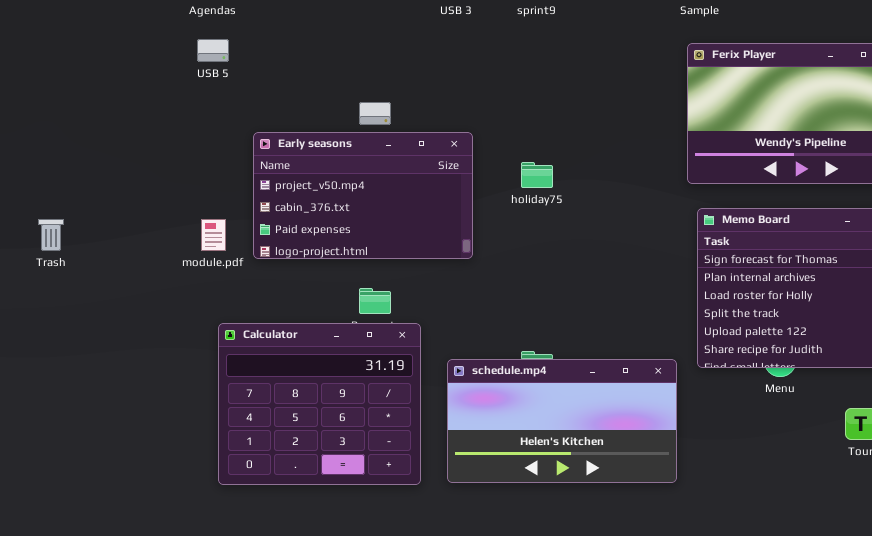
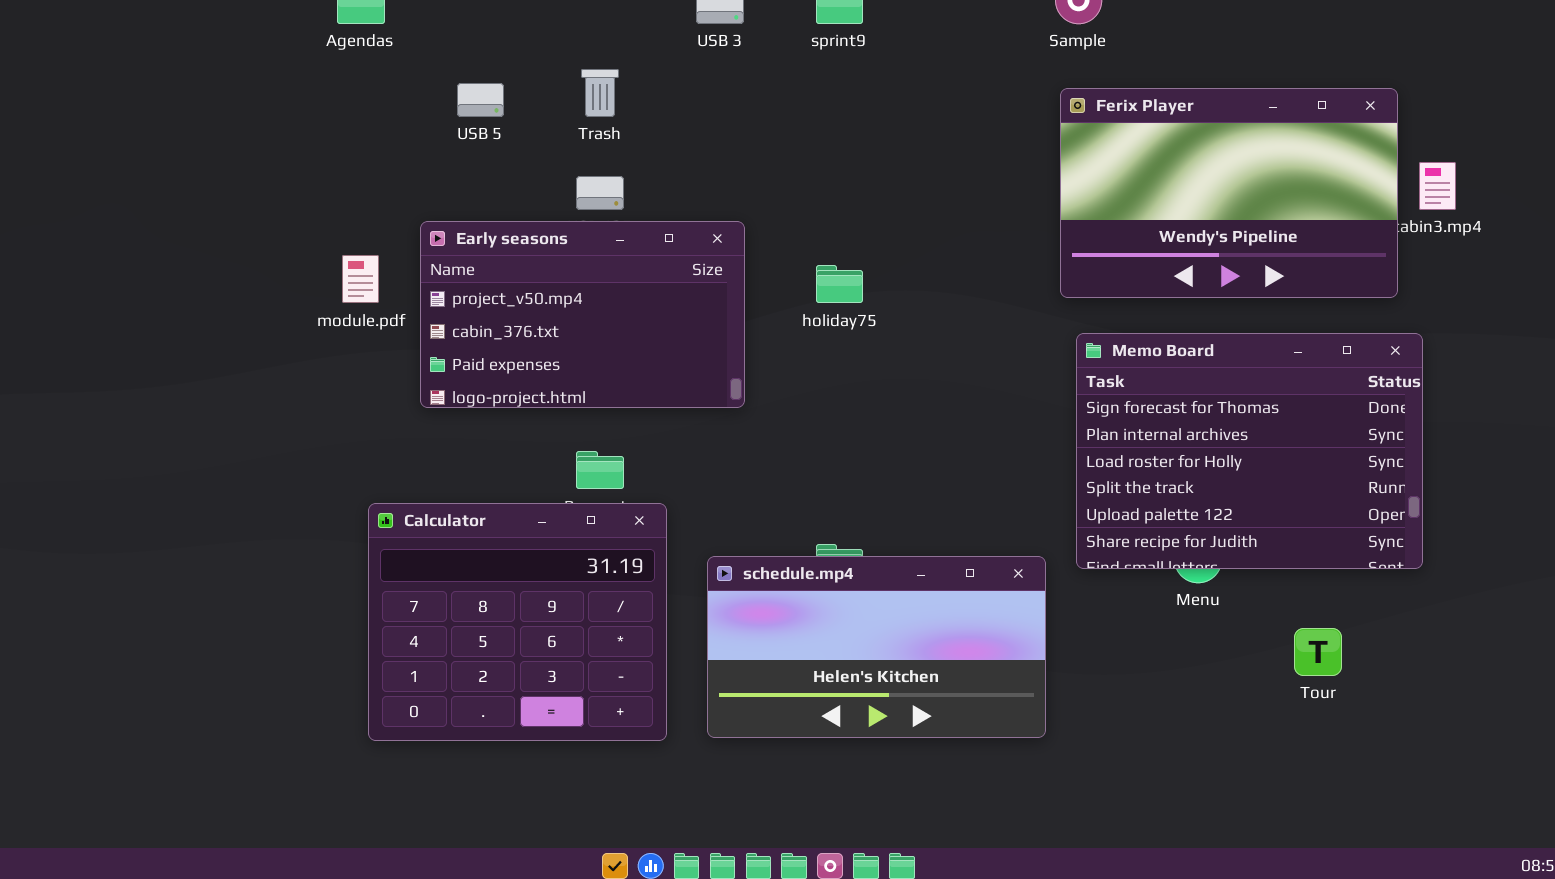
USB 5: [197,39,229,62] -> [457,83,504,117], moved
Trash: [38,219,64,251] -> [581,69,619,117], moved
module.pdf: [201,219,226,251] -> [342,255,379,303], moved

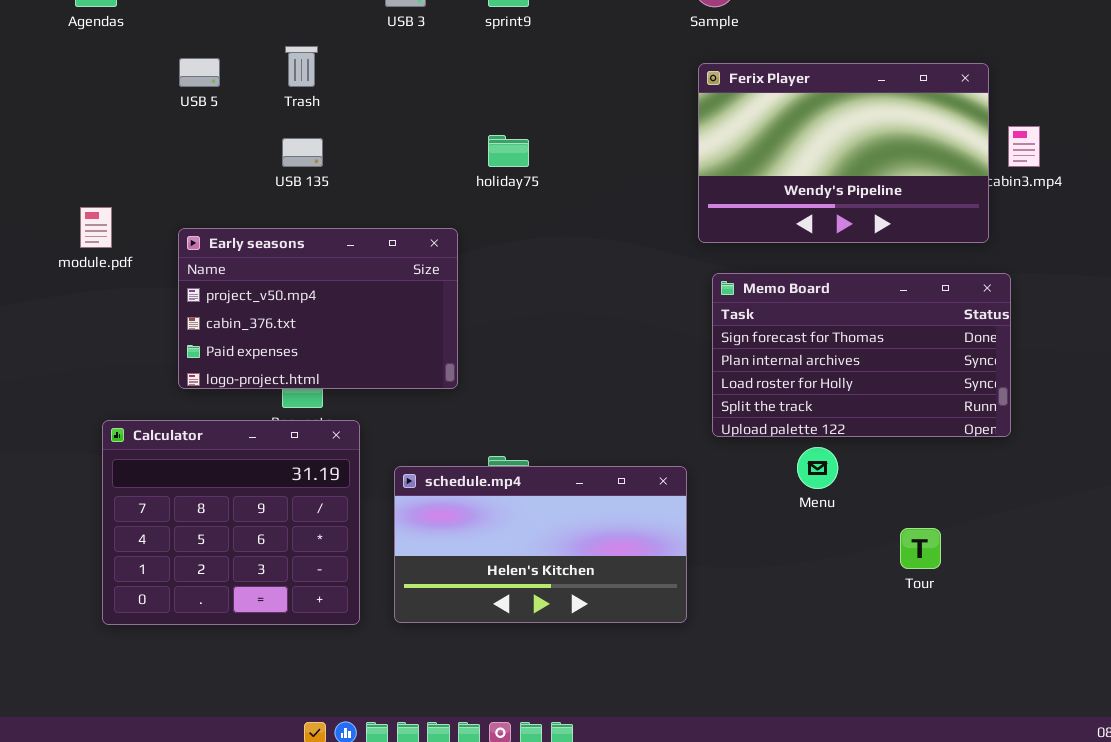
Early seasons: [420,221,745,408] -> [178,228,458,389], moved
holiday75: [816,265,863,303] -> [488,135,529,167], moved
Memo Board: [1076,333,1423,569] -> [712,273,1011,437], resized

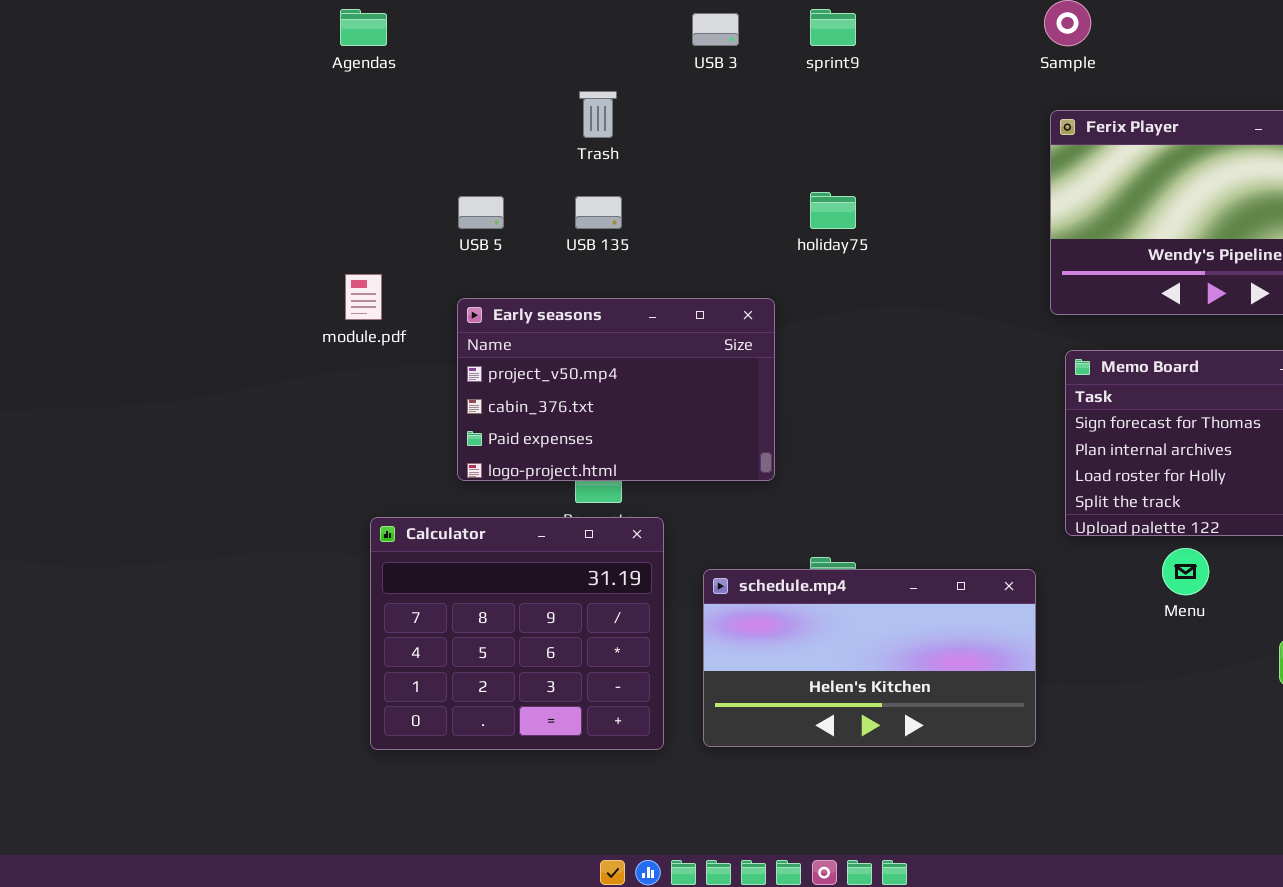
USB 5: [179,58,220,87] -> [458,196,504,229], moved

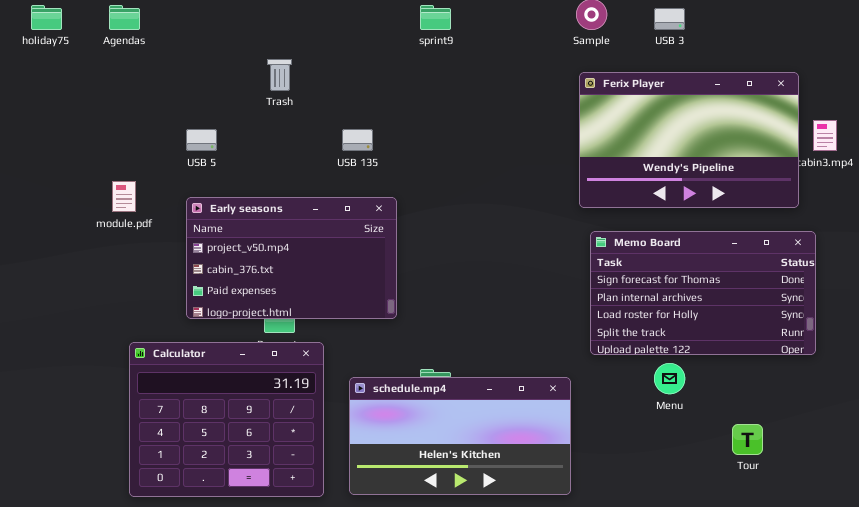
USB 3: [692,13,739,46] -> [654,8,685,30], moved
holiday75: [810,192,856,229] -> [31,5,62,30], moved
USB 135: [575,196,622,229] -> [342,129,373,151], moved

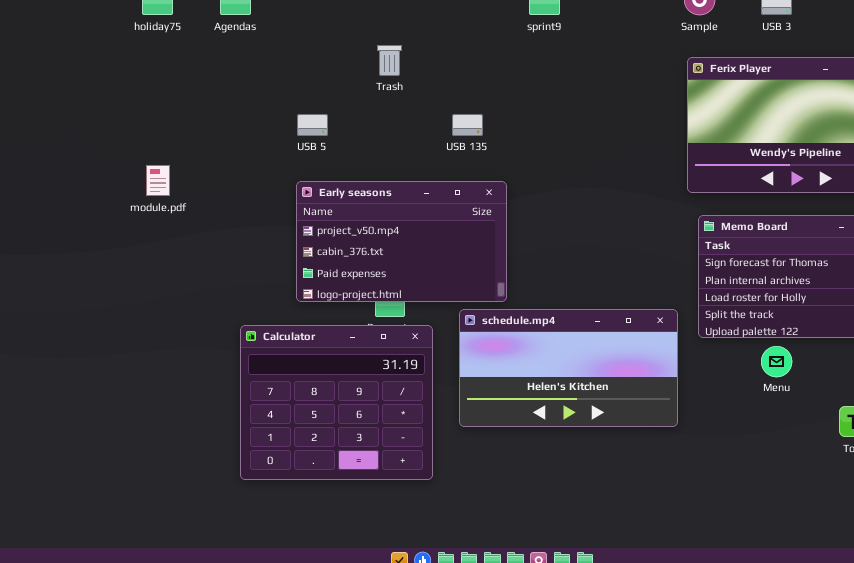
module.pdf: [112,181,136,212] -> [146,165,170,196], moved
schedule.mp4: [349,377,571,495] -> [459,309,678,427], moved

